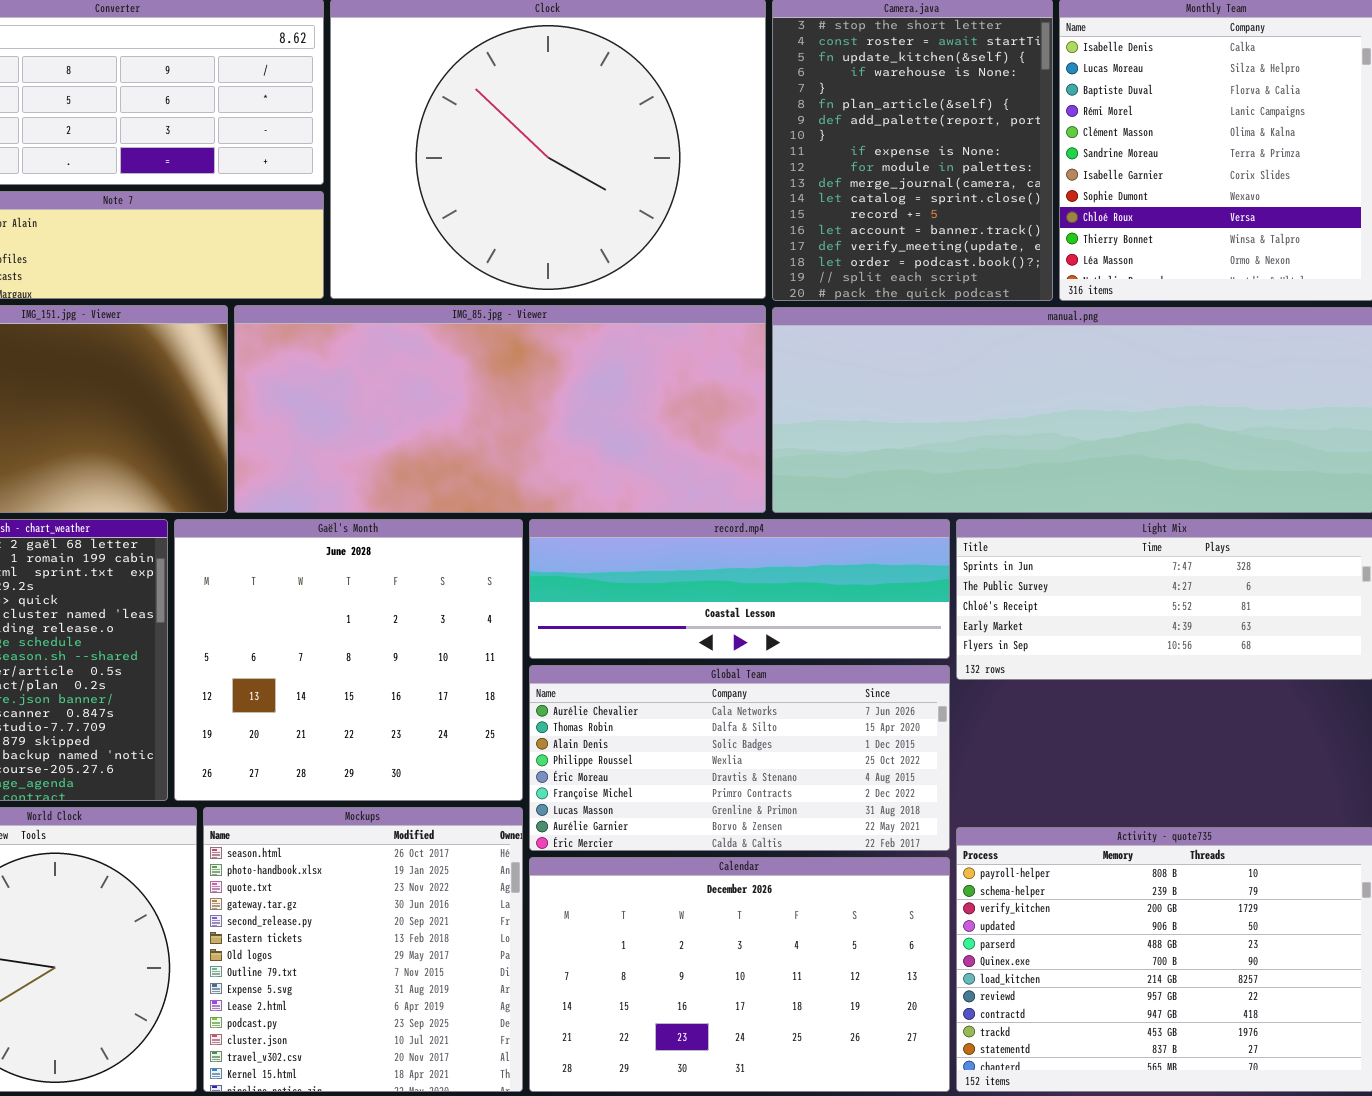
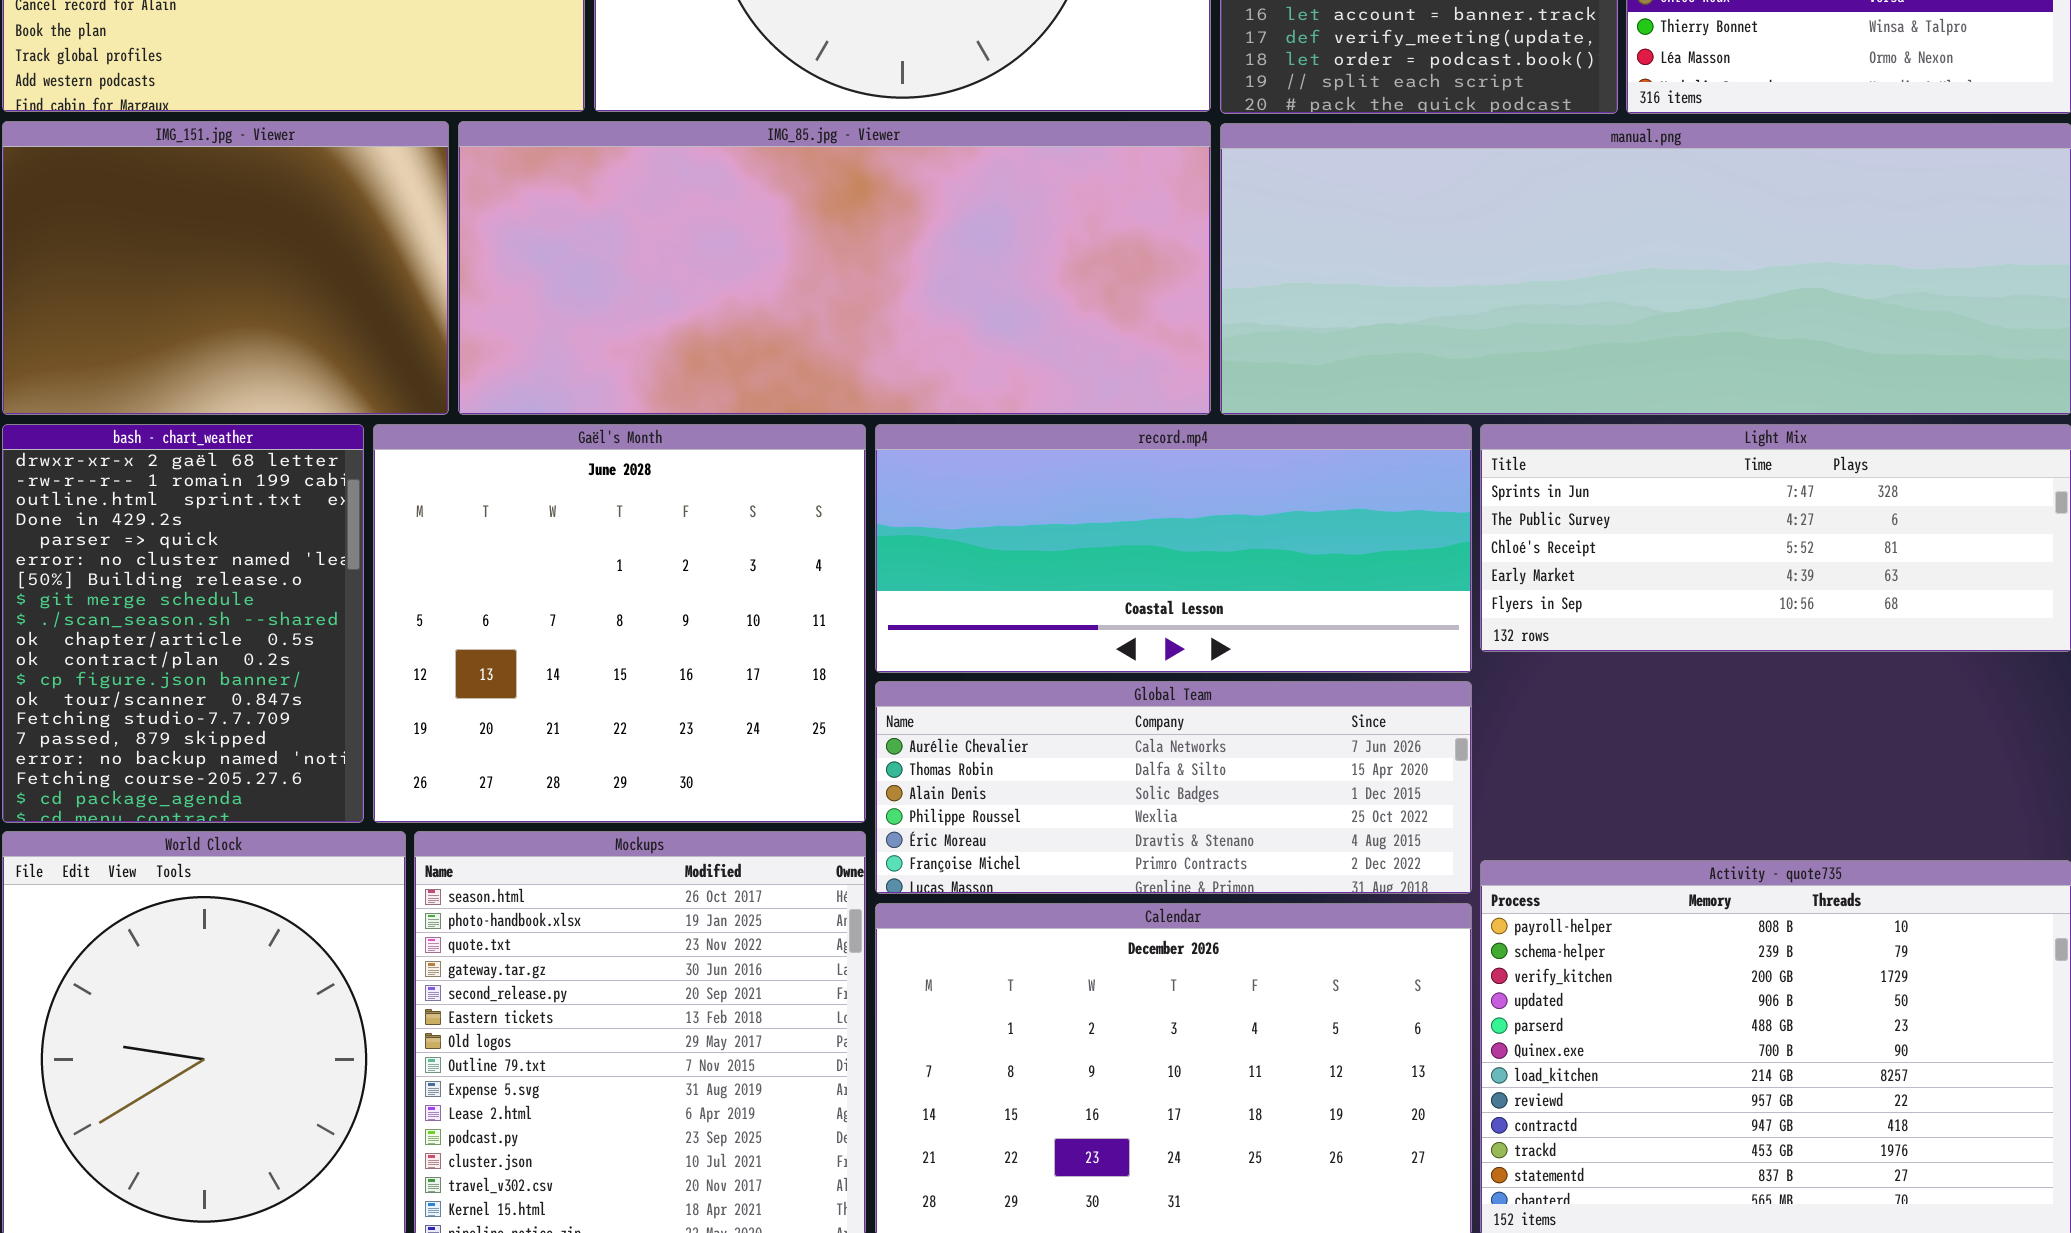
record.mp4: [529,519,950,659] -> [875,424,1472,673], resized
Global Team: [529,665,950,851] -> [875,681,1472,894], resized

